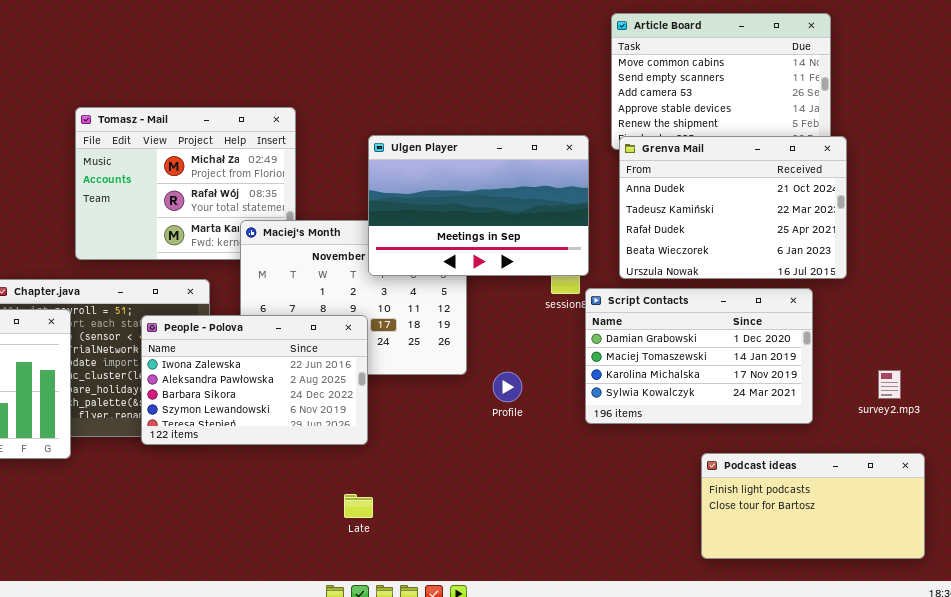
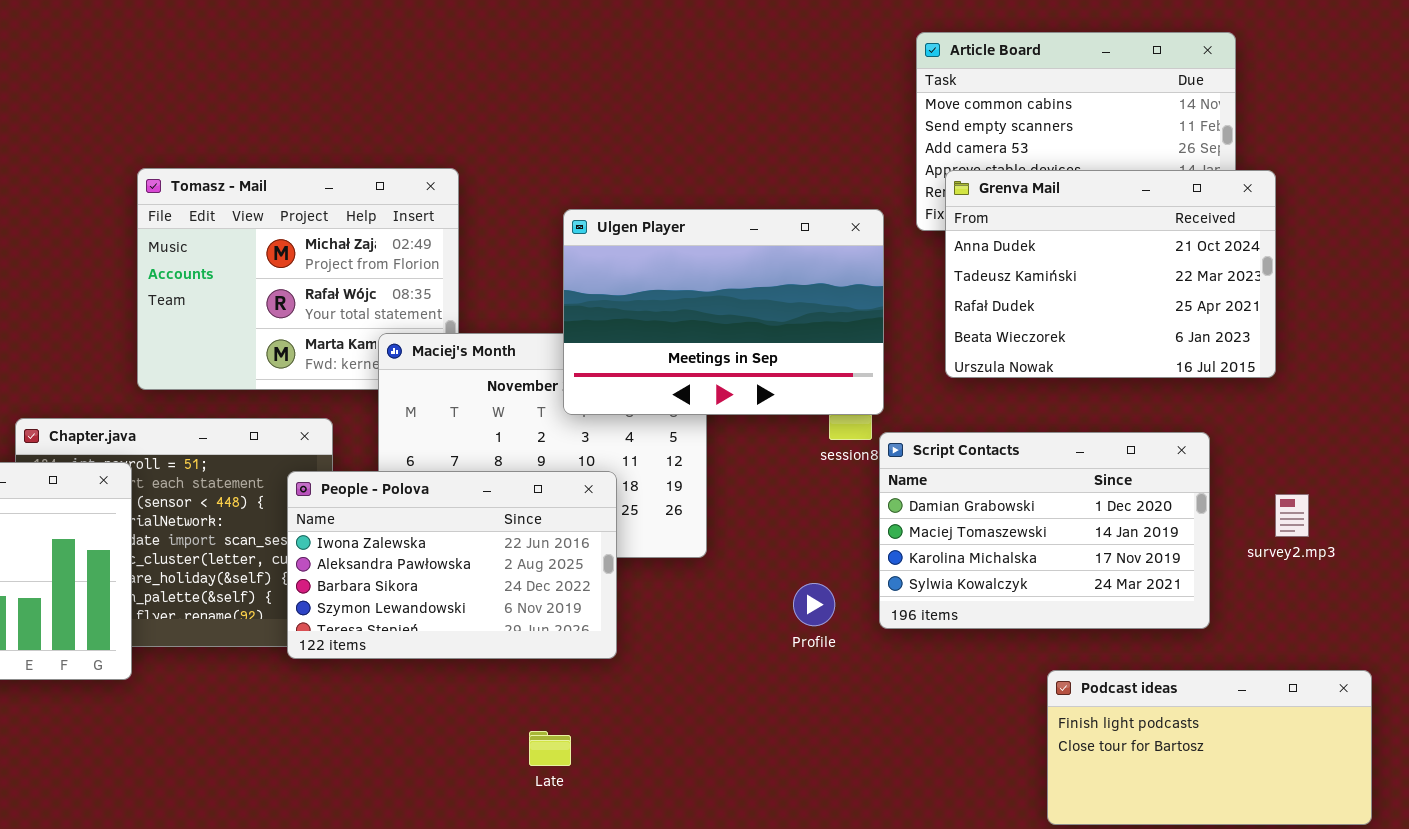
Grenva Mail: [619,136,847,279] -> [945,170,1276,378], moved
People - Polova: [141,315,368,445] -> [287,471,617,659], moved
survey2.mp3: [878,370,901,399] -> [1275,494,1309,537], moved
Profile: [493,372,522,402] -> [793,583,835,626], moved

